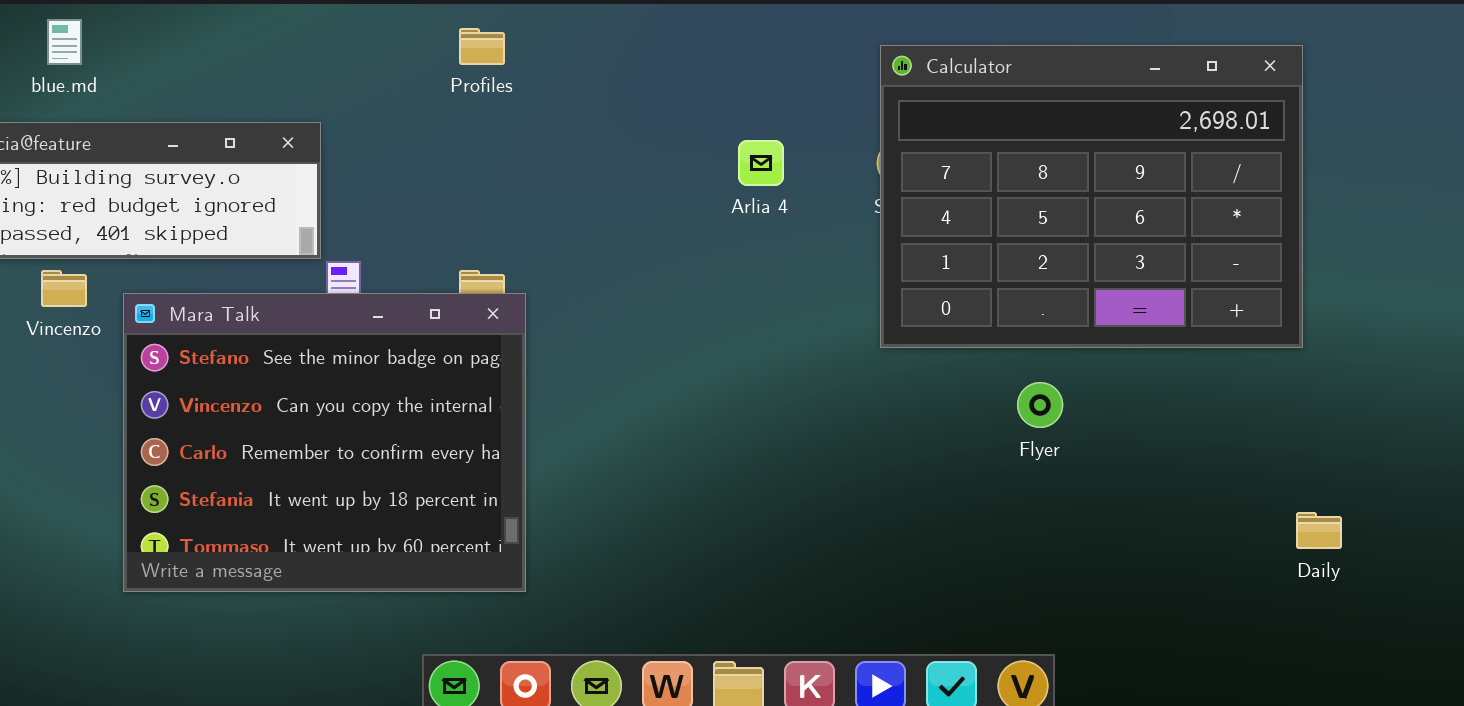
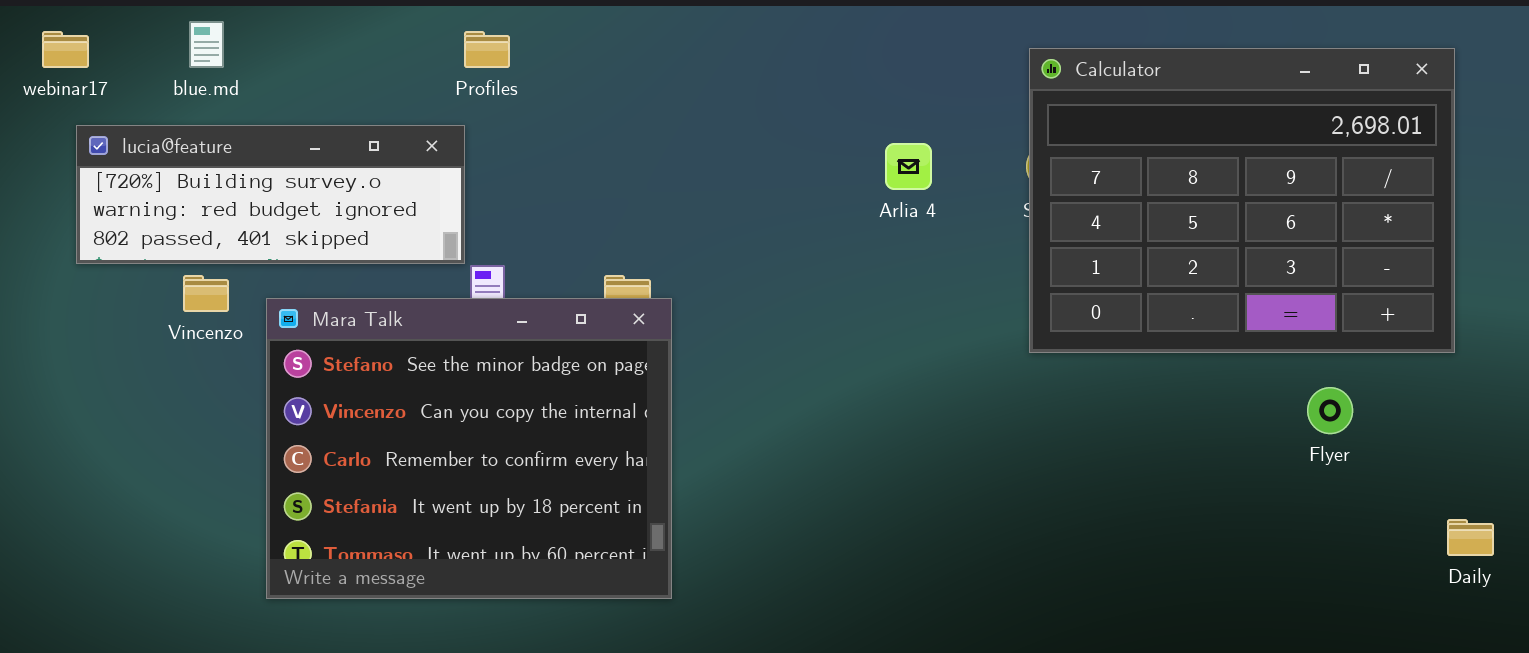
Profiles: [459,28,505,65] -> [464,31,510,68], moved
Flyer: [1017,382,1063,428] -> [1307,387,1353,434], moved

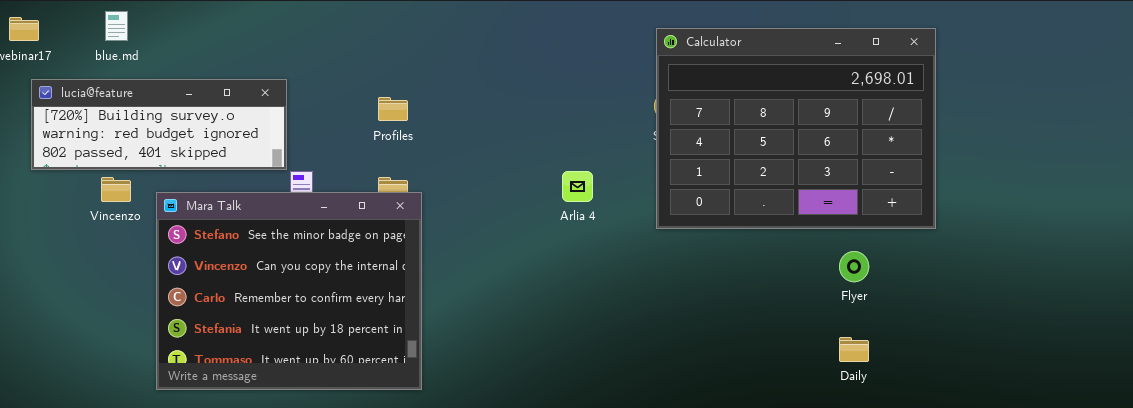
Profiles: [464,31,510,68] -> [378,97,408,121], moved
Arlia 4: [885,143,932,190] -> [562,171,593,202], moved
Daily: [1447,519,1494,556] -> [839,337,869,362], moved

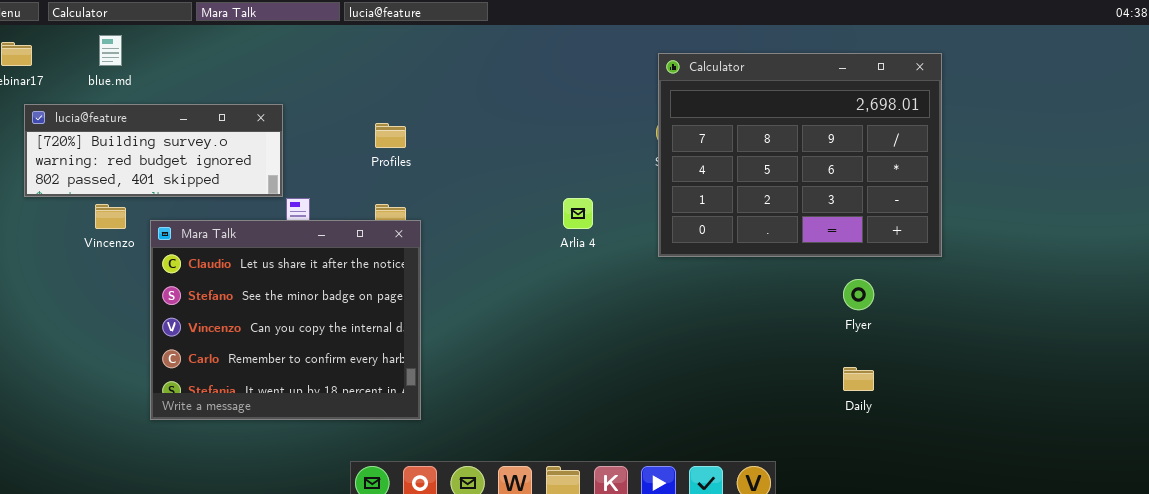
Mara Talk: [156,192,422,390] -> [150,220,421,420], scrolled up 1 row

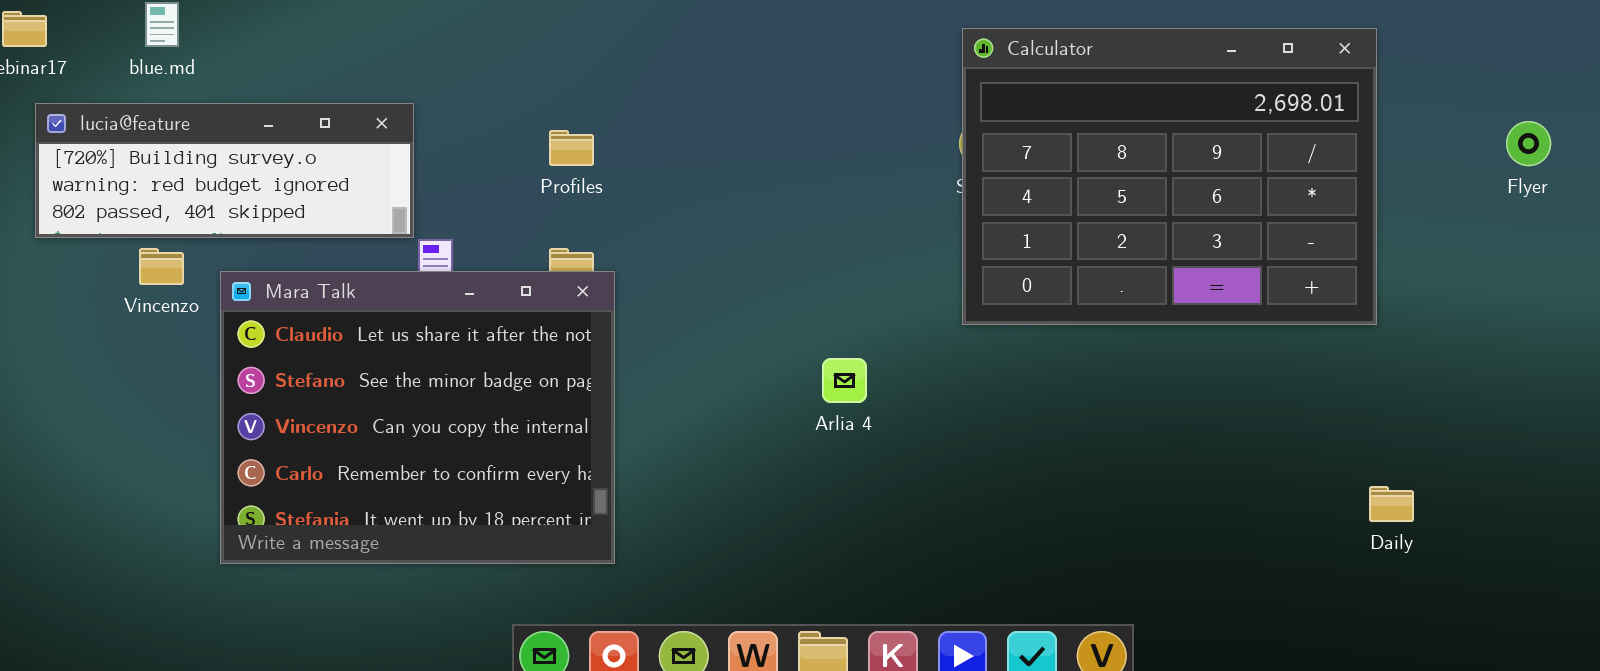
Arlia 4: [563,198,593,229] -> [822,358,867,403], moved
Flyer: [843,279,874,310] -> [1506,121,1551,166], moved
Daily: [843,367,874,391] -> [1369,486,1414,522], moved

